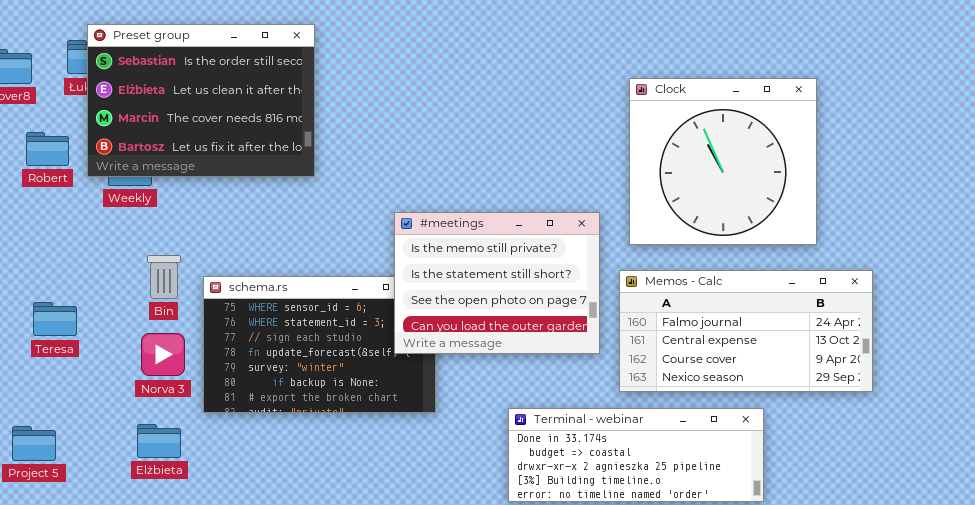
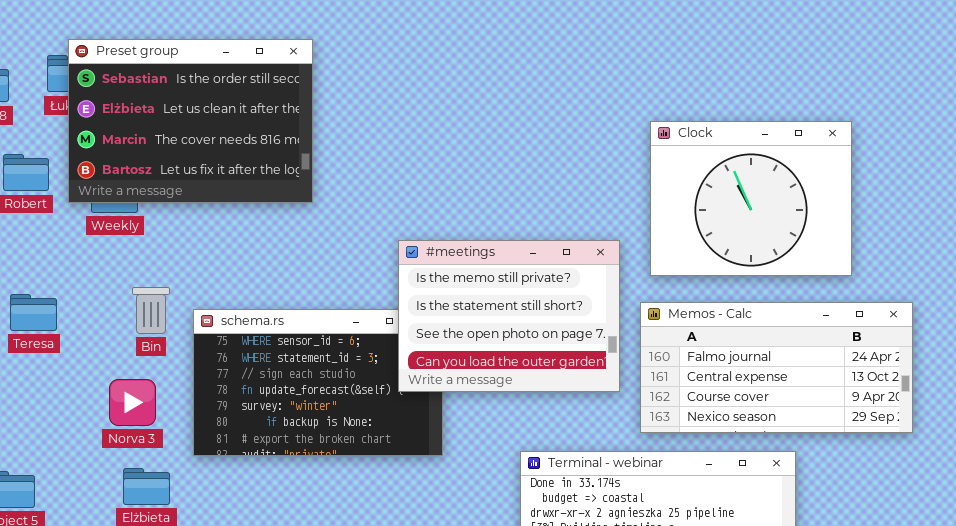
Clock: [629,78,817,245] -> [650,121,852,276], resized
Teresa: [33,302,77,336] -> [10,294,57,331], moved
Norva 3: [141,333,185,376] -> [109,379,156,426], moved

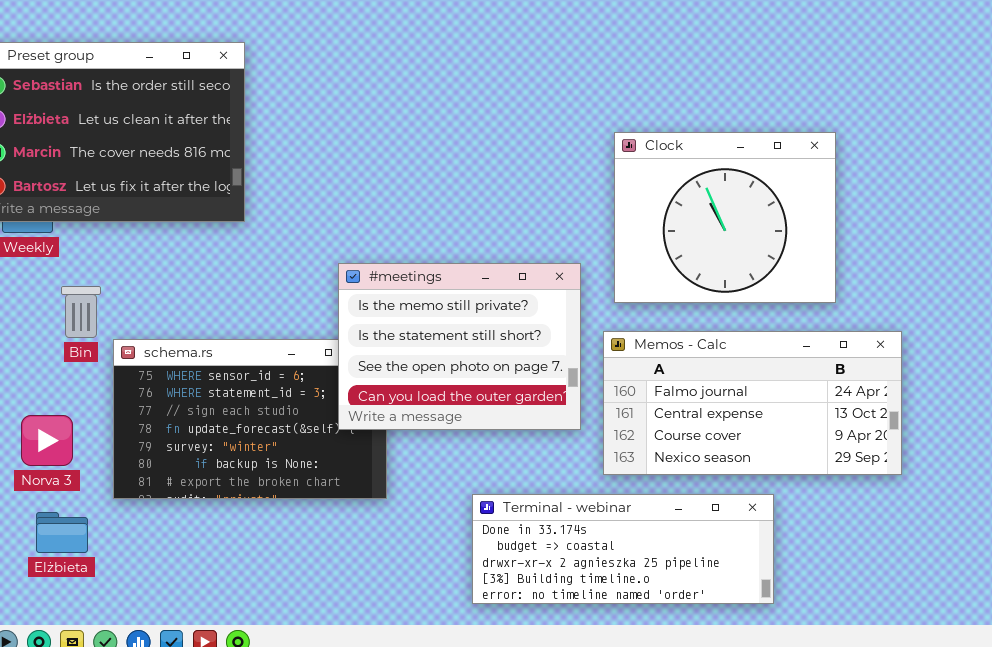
Bin: [132,287,170,334] -> [61,286,101,338], moved

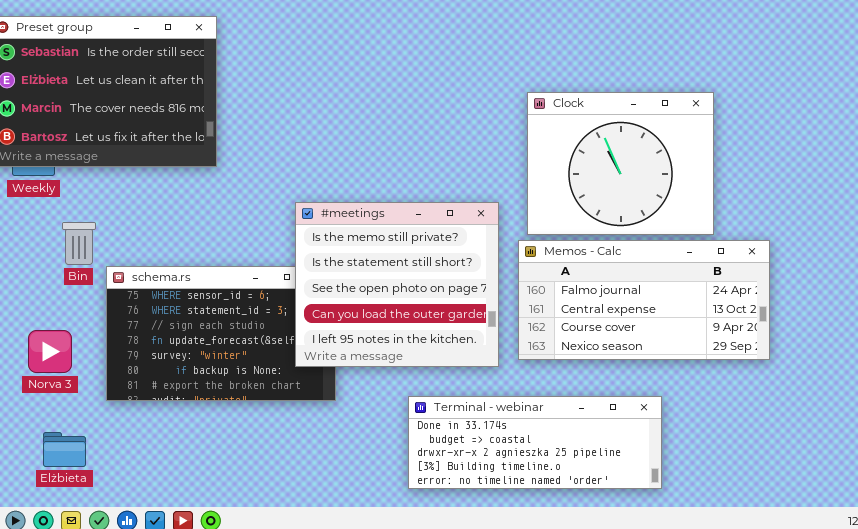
#meetings: [338,263,581,430] -> [295,202,499,367], resized
Memos - Calc: [603,331,902,475] -> [518,240,770,360], moved
Elżbieta: [36,512,88,553] -> [43,432,86,467], moved

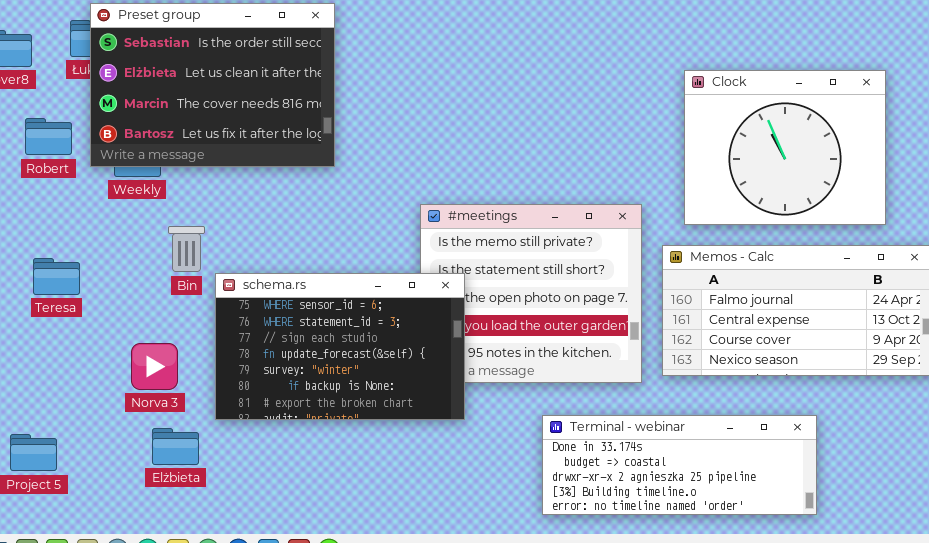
Clock: [527,92,714,235] -> [684,70,886,225], moved
schema.rs: [106,266,336,401] -> [215,273,465,420], raised
Elżbieta: [43,432,86,467] -> [152,428,199,465], moved

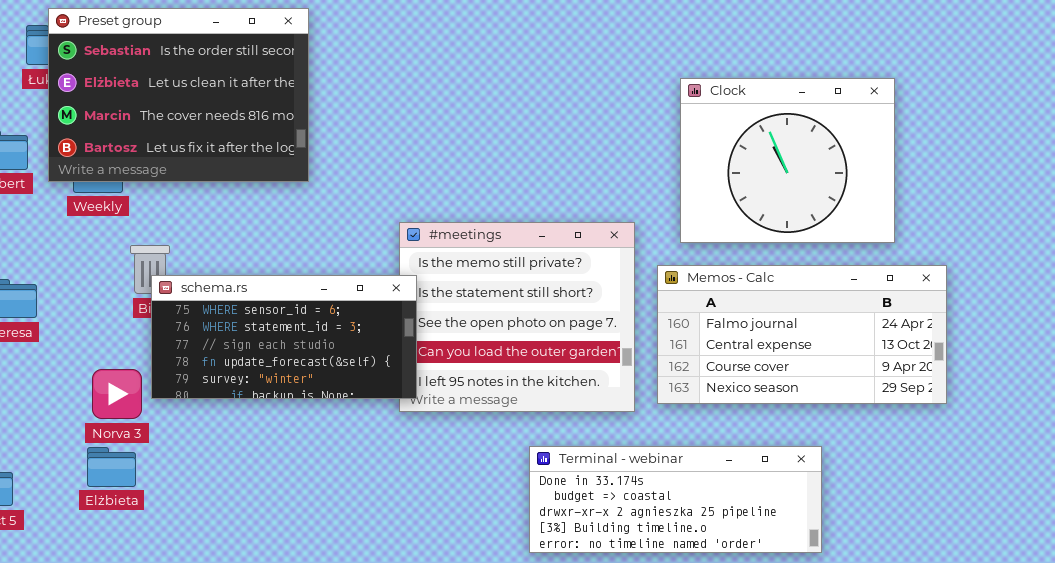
schema.rs: [215,273,465,420] -> [151,275,417,399], moved, resized
Elżbieta: [152,428,199,465] -> [87,447,136,487], moved

